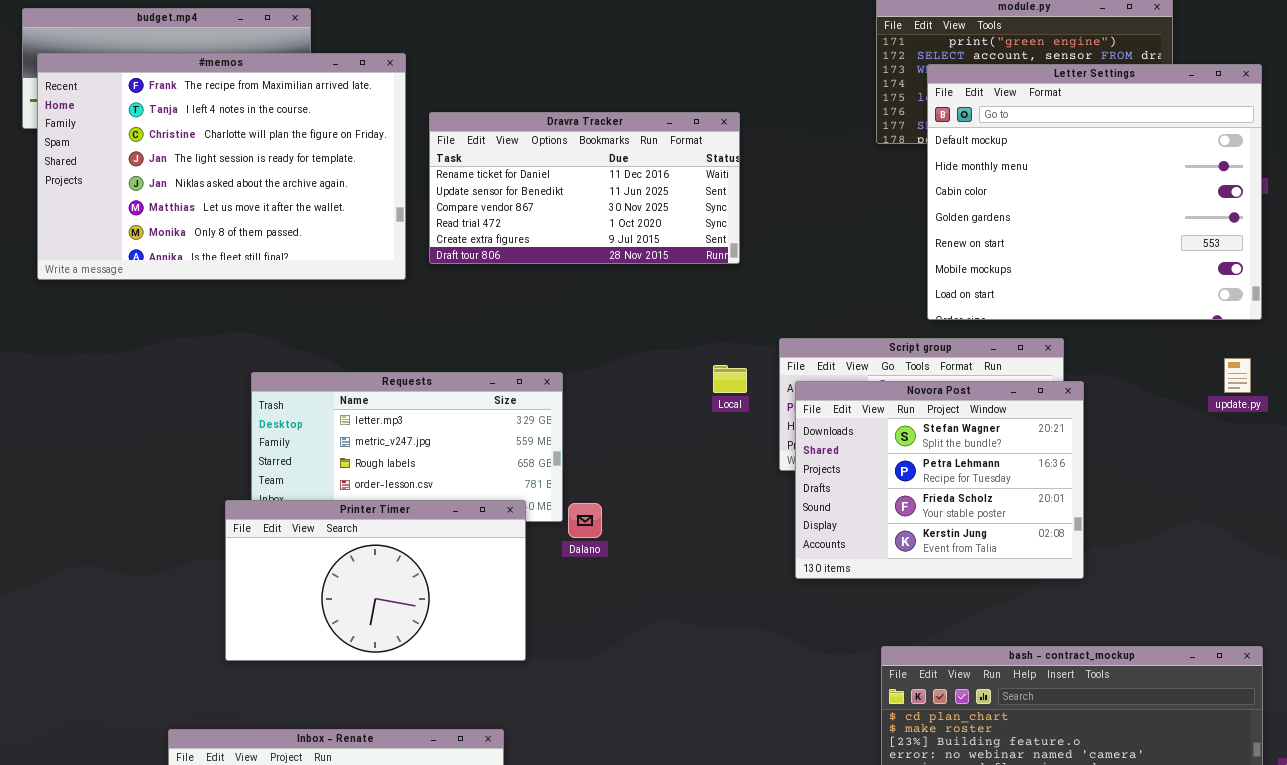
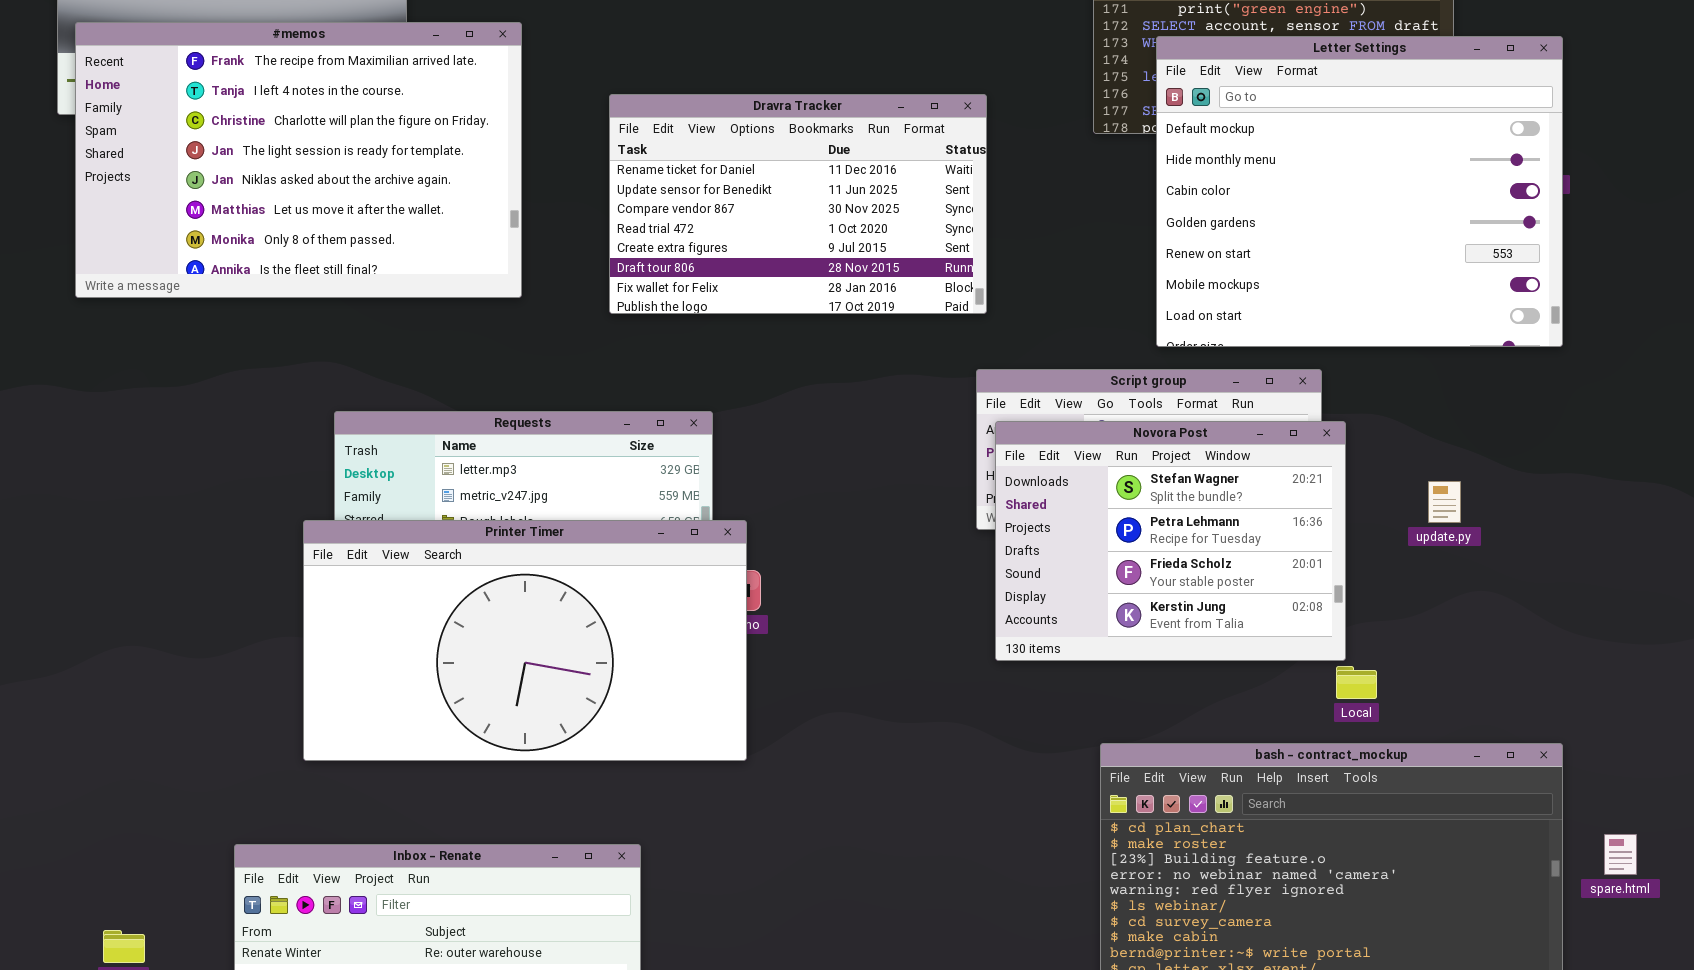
Dravra Tracker: [429,112,740,264] -> [609,94,987,314], moved, resized
update.py: [1224,358,1251,393] -> [1428,481,1461,523], moved
Local: [713,365,747,393] -> [1336,666,1377,699], moved
Printer Timer: [225,500,526,661] -> [303,520,747,761], resized

